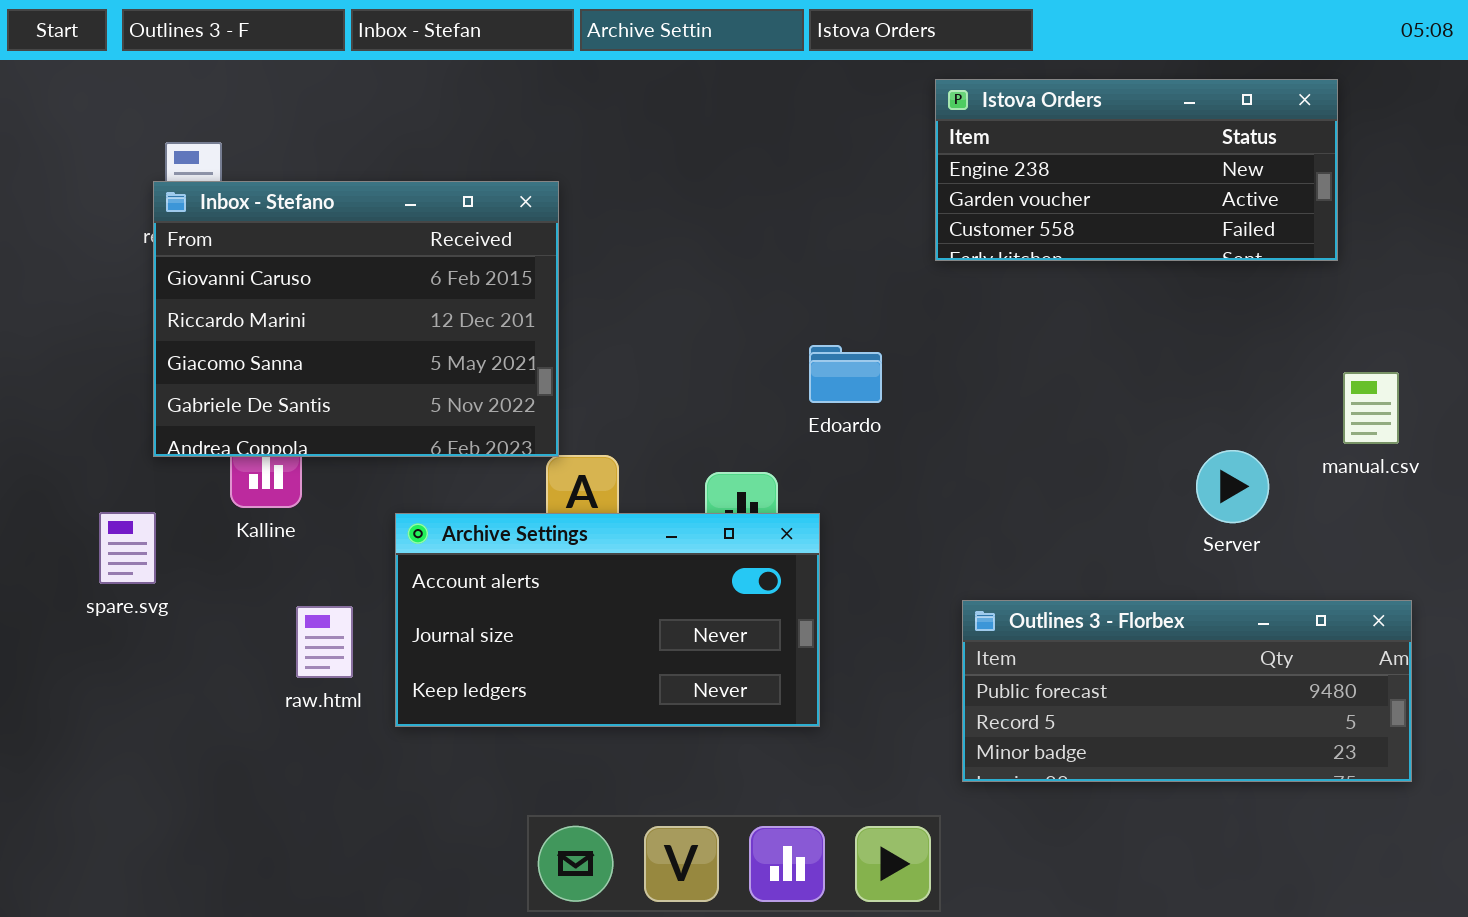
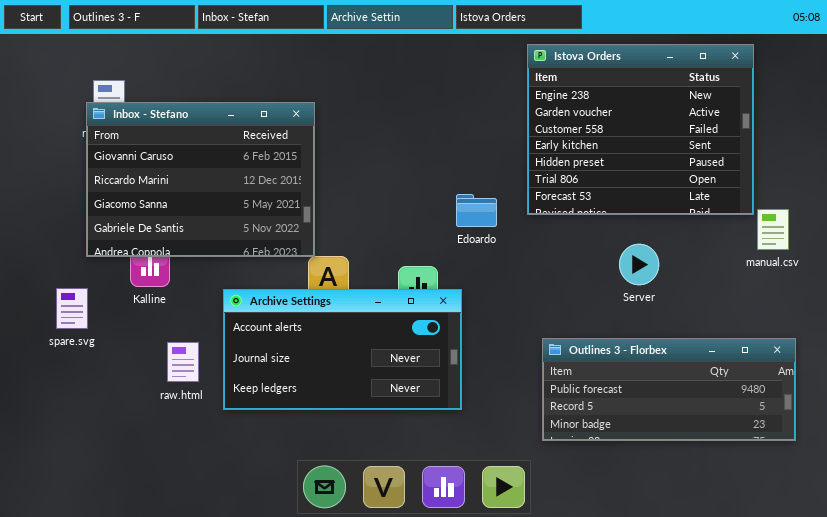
Istova Orders: [935,79,1338,261] -> [527,44,754,215], resized
Server: [1196,450,1269,523] -> [619,244,659,285], moved

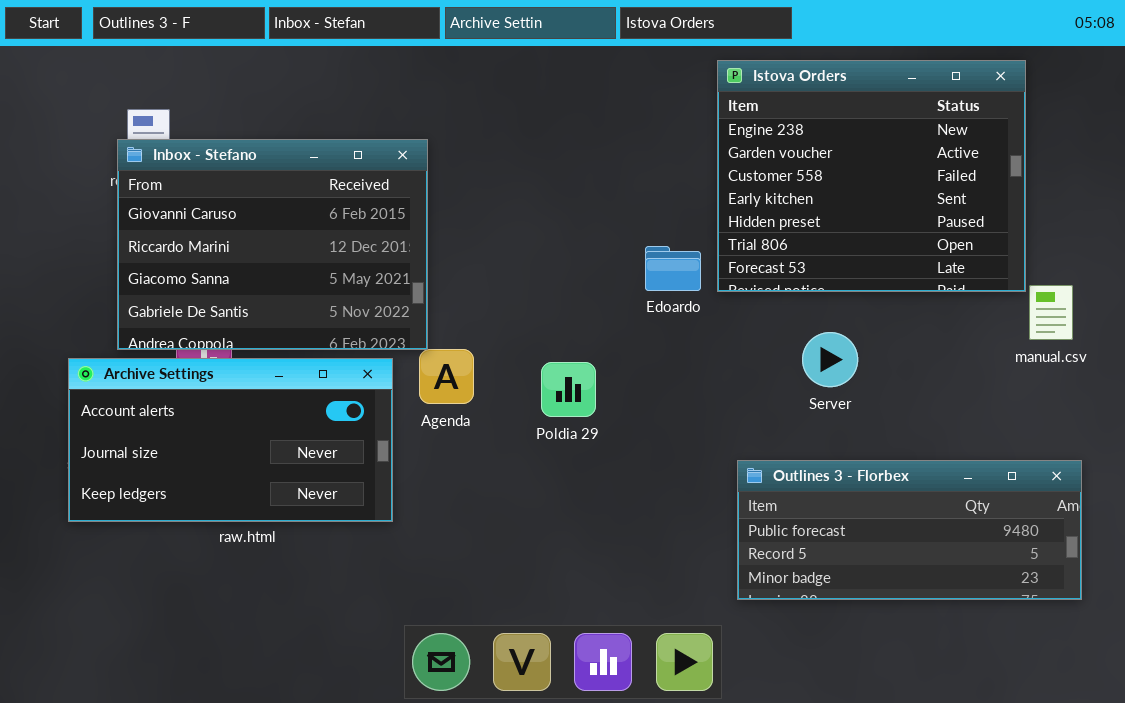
Edoardo: [456,194,497,227] -> [645,246,701,291], moved
Server: [619,244,659,285] -> [802,332,858,387], moved
Archive Settings: [223,289,462,410] -> [68,358,393,522], moved

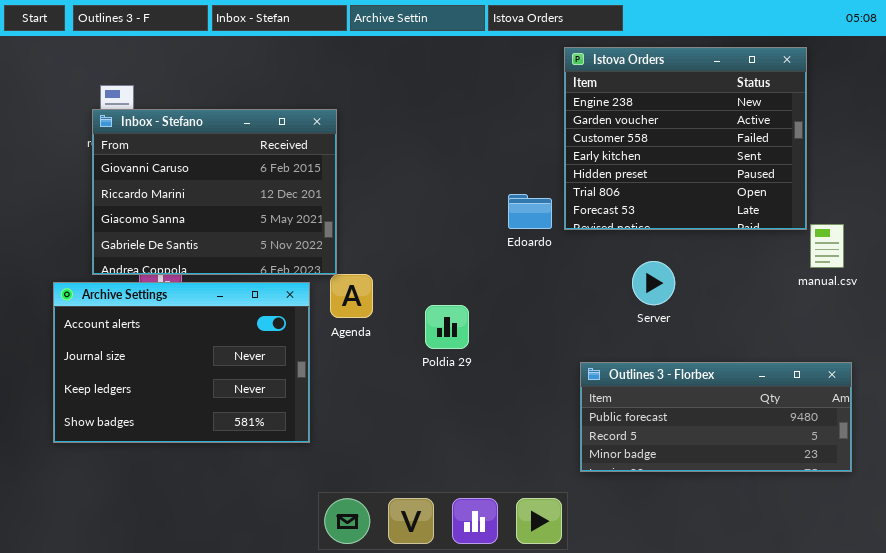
Archive Settings: [68,358,393,522] -> [53,282,310,443], resized
Poldia 29: [541,362,596,417] -> [425,305,469,349], moved

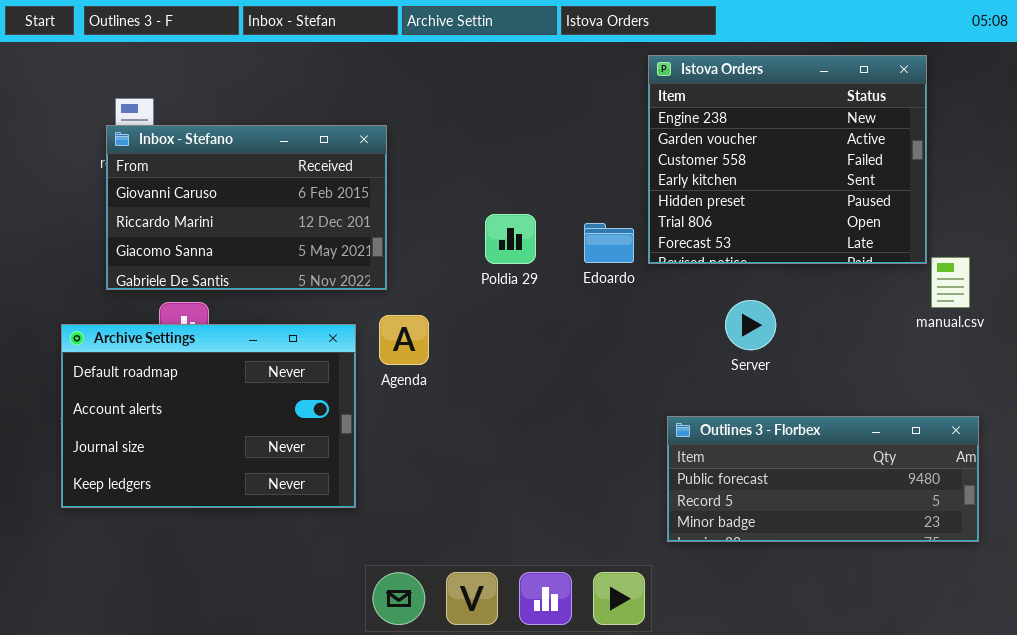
Inbox - Stefano: [92,109,337,275] -> [106,125,387,290], resized
Archive Settings: [53,282,310,443] -> [61,324,356,508], scrolled up 1 row
Poldia 29: [425,305,469,349] -> [485,214,536,264], moved

